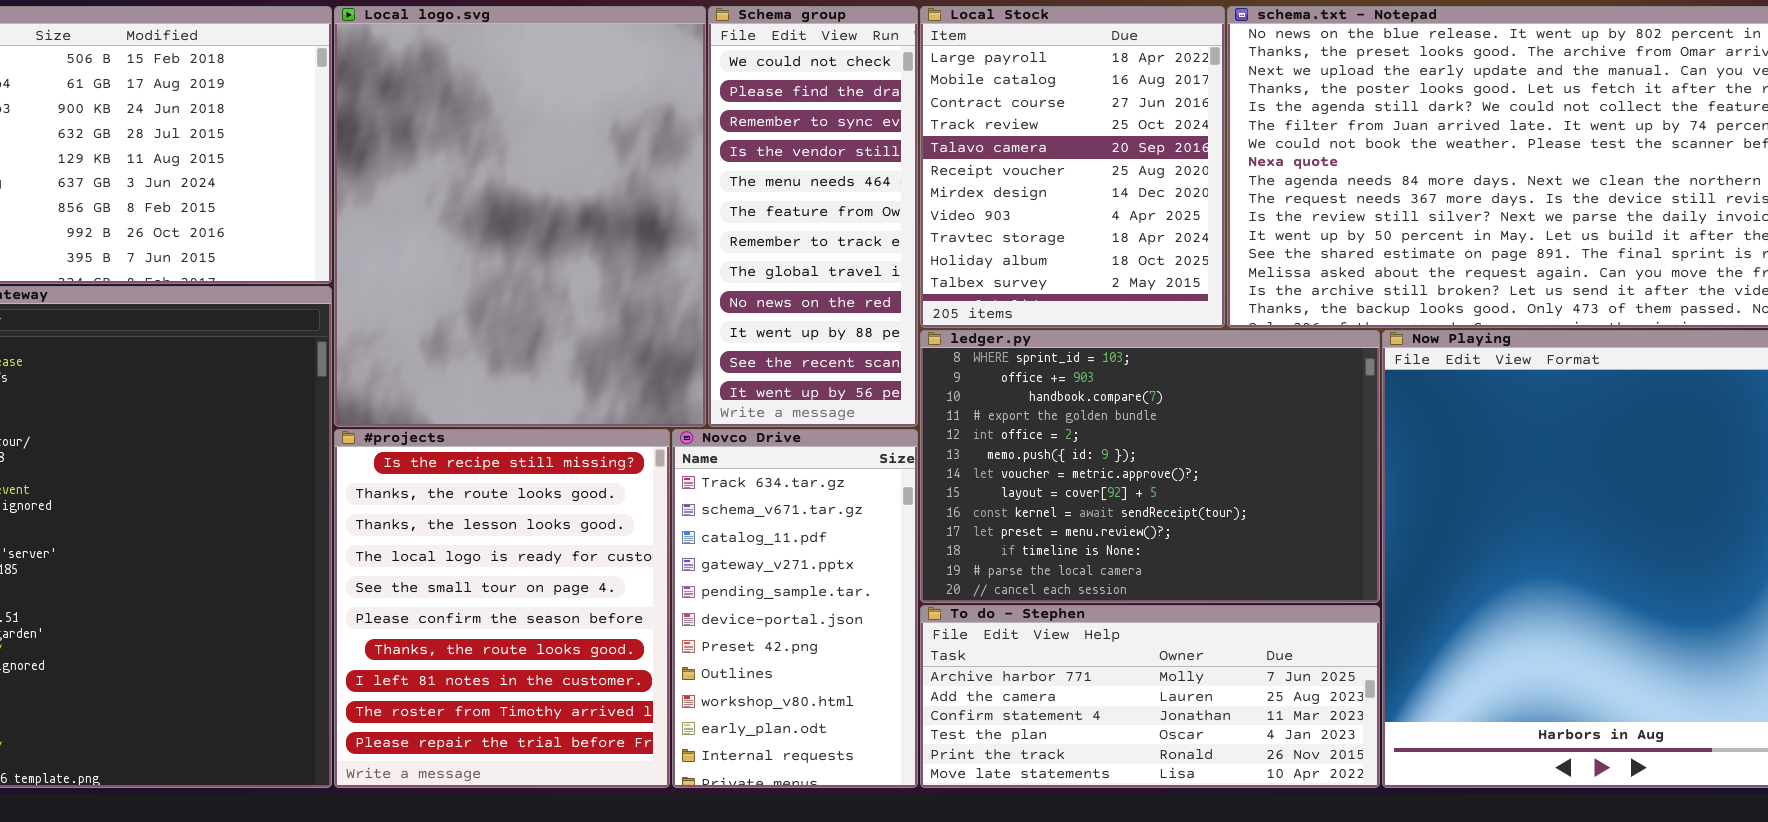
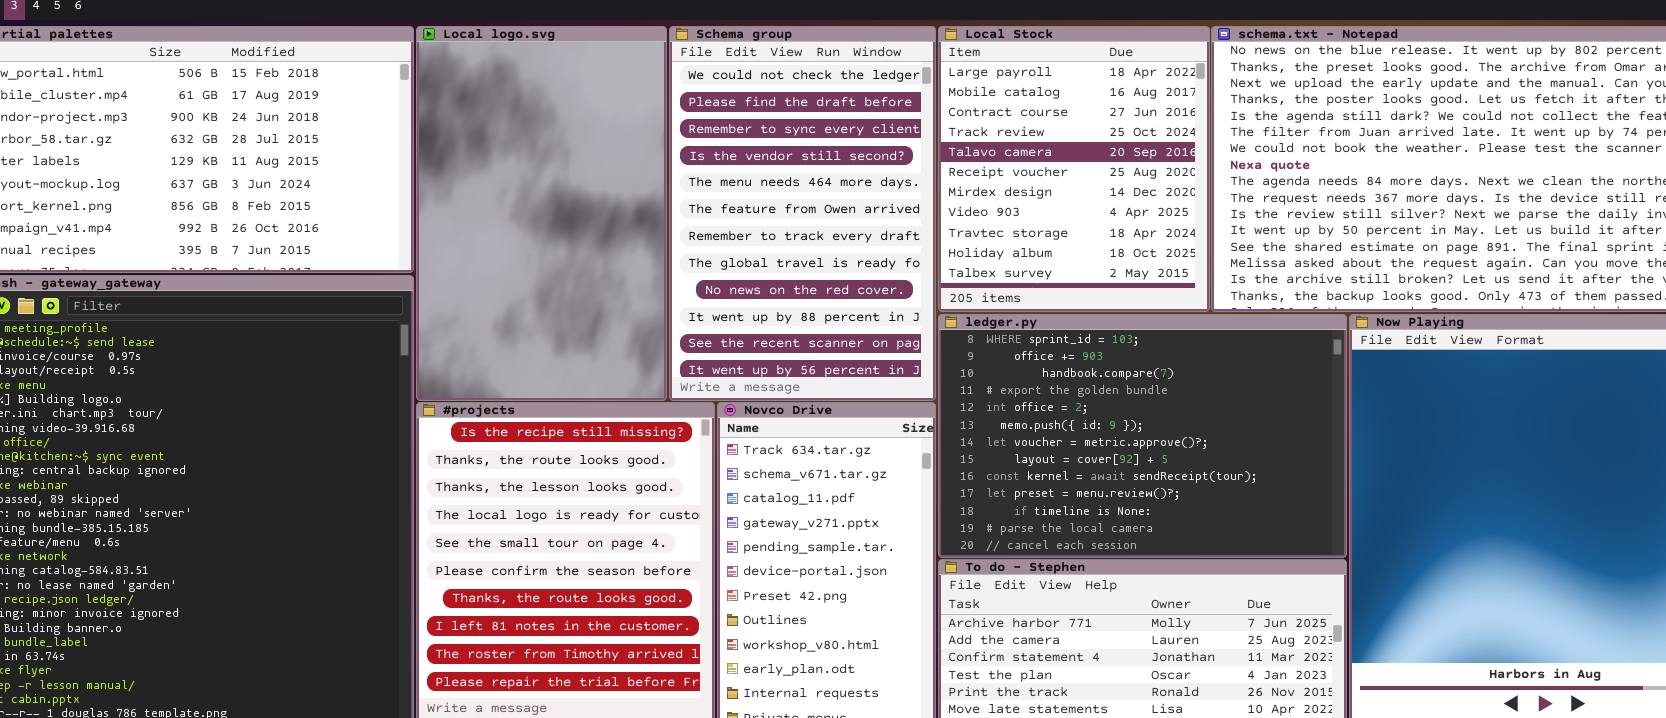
Local logo.svg: [334,6,706,427] -> [416,26,667,401], resized
Schema group: [708,6,918,427] -> [669,26,936,401], resized

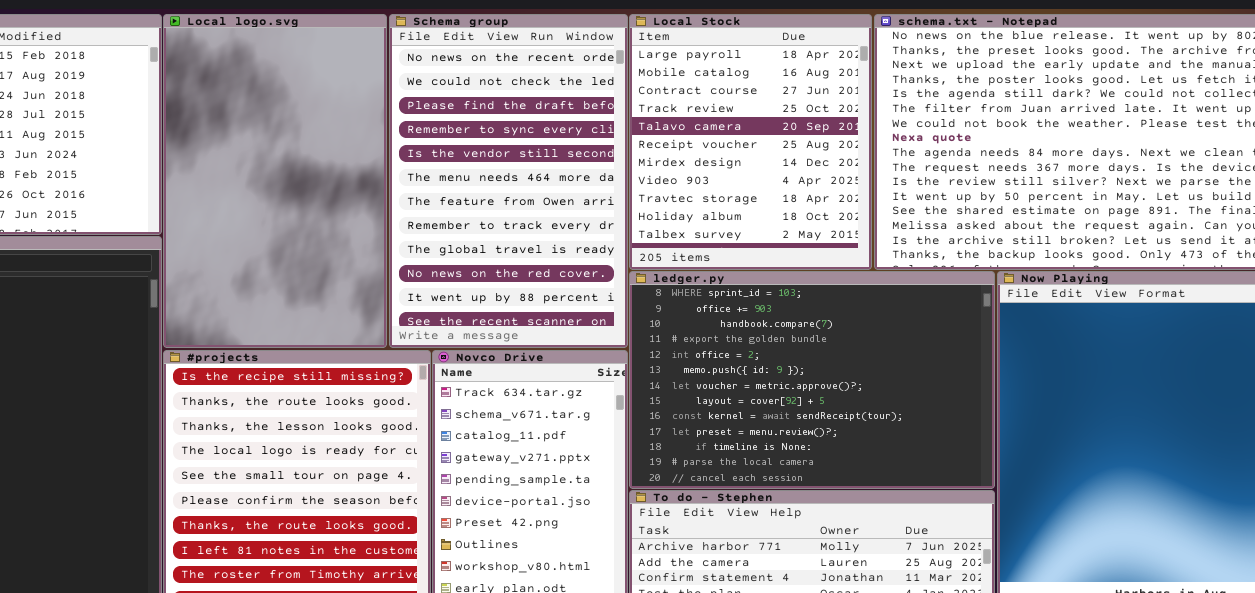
Schema group: [669,26,936,401] -> [389,14,628,348], scrolled up 1 row

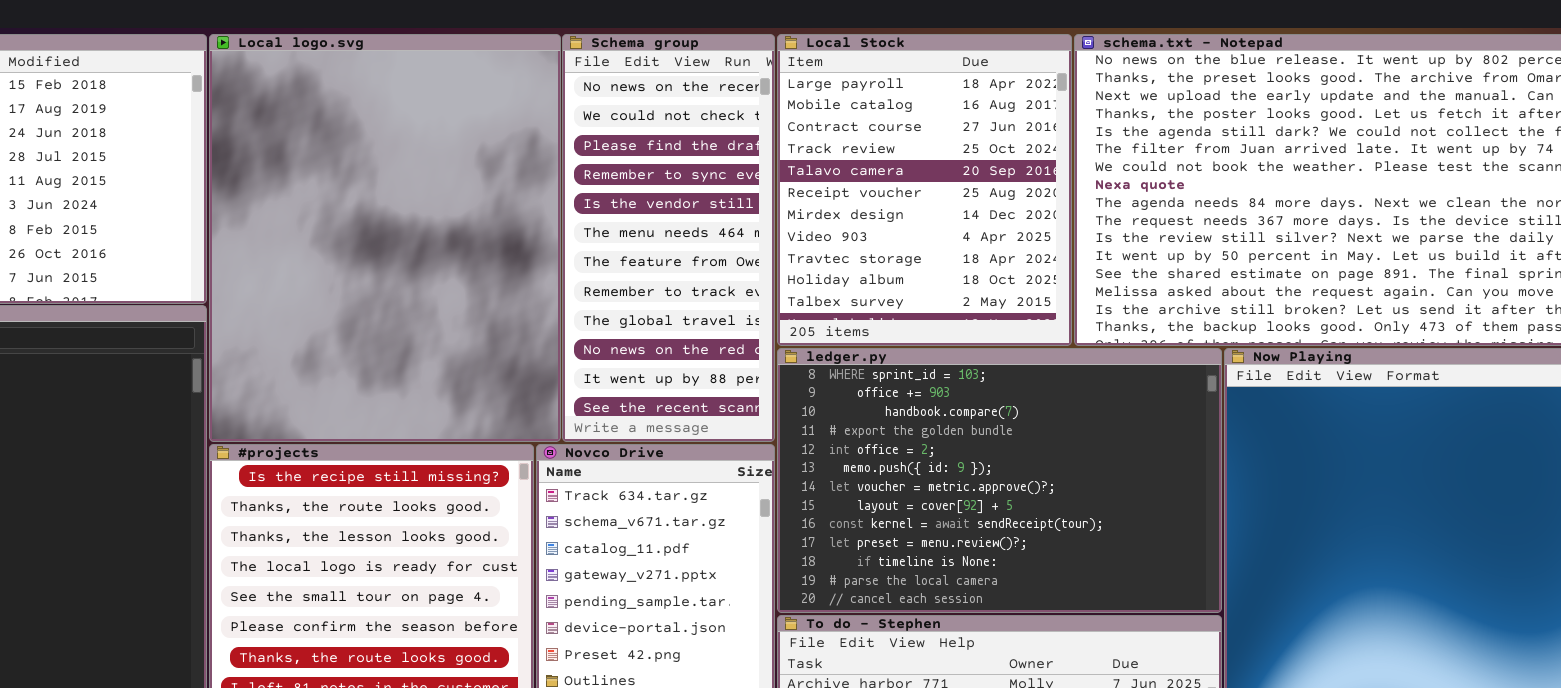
Local logo.svg: [163,14,387,348] -> [209,34,561,442], resized
Schema group: [389,14,628,348] -> [562,34,775,442], resized

